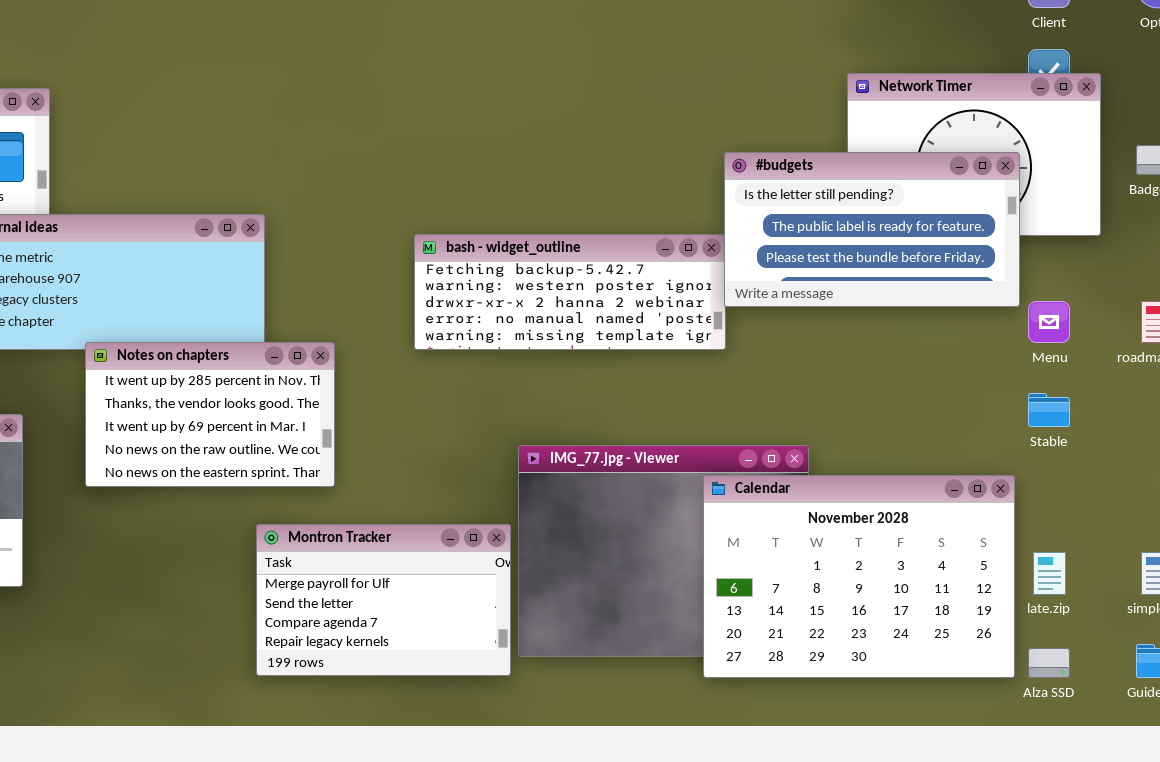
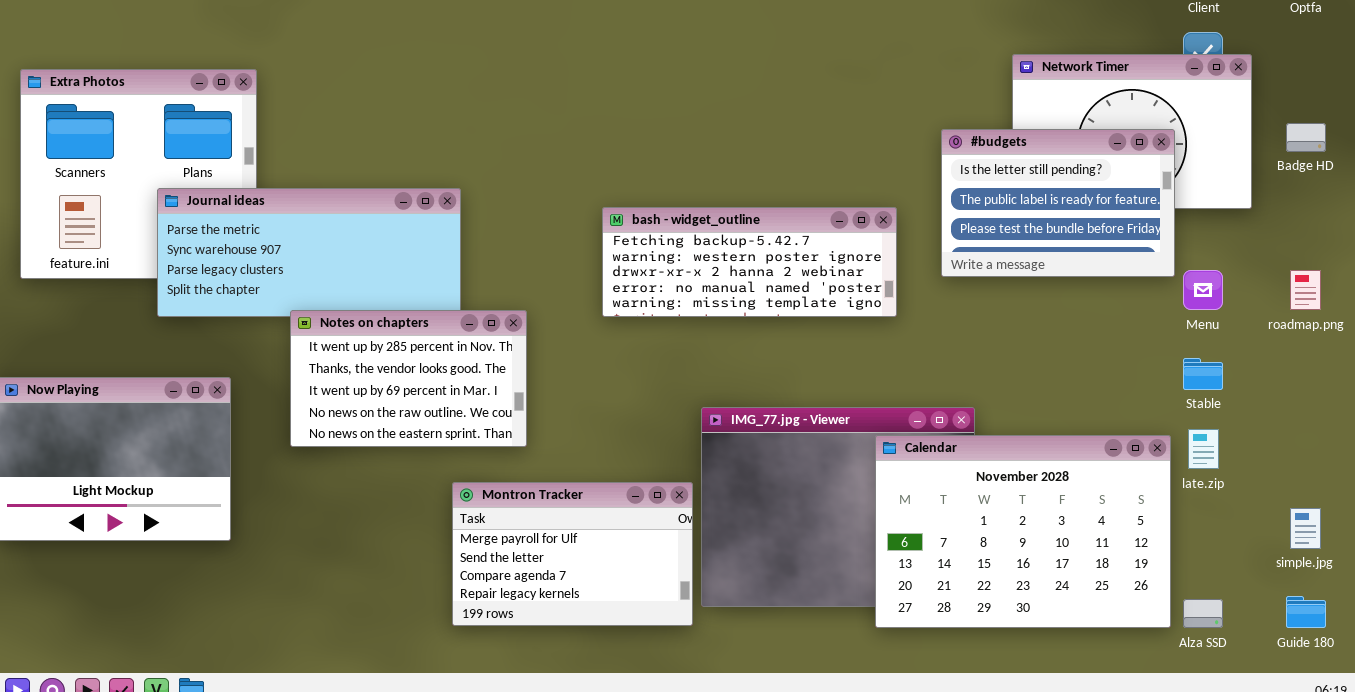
#budgets: [724,152,1020,307] -> [941,129,1175,277], resized
late.zip: [1033,552,1066,595] -> [1188,429,1219,469], moved

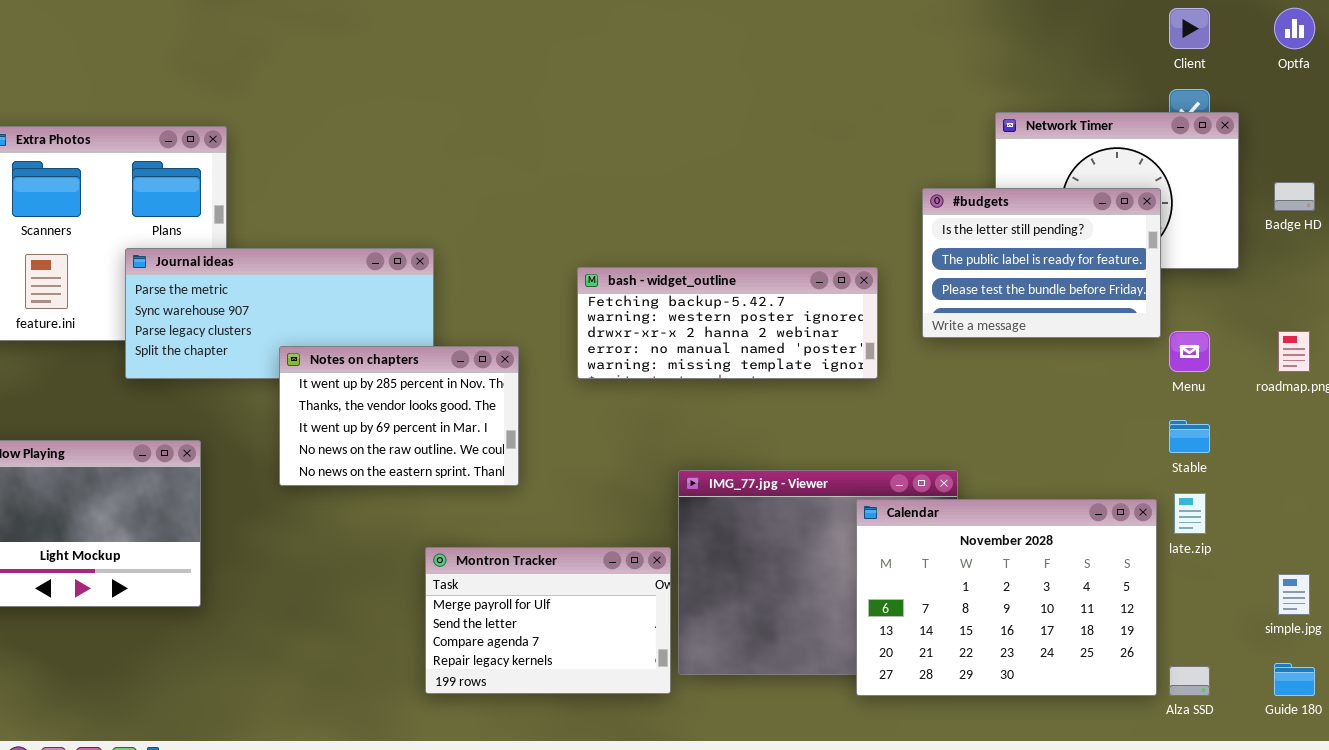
Notes on chapters: [290,310,527,447] -> [279,346,519,486], moved

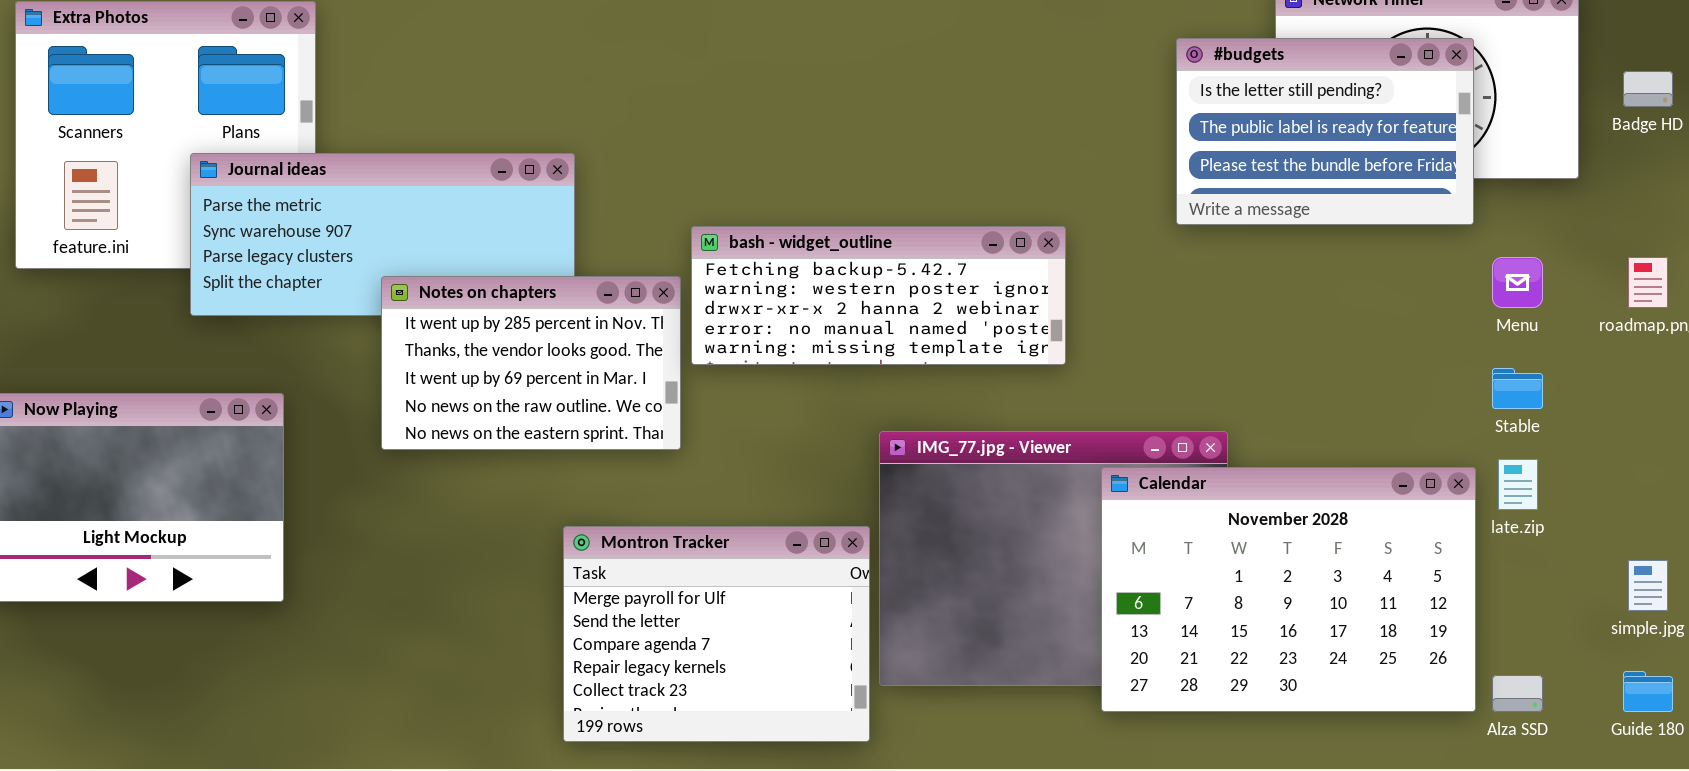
#budgets: [922,188,1161,338] -> [1176,38,1474,225], moved
bash - widget_outline: [577,267,878,379] -> [691,226,1066,365], moved
Montron Tracker: [425,547,671,694] -> [563,526,870,742], resized

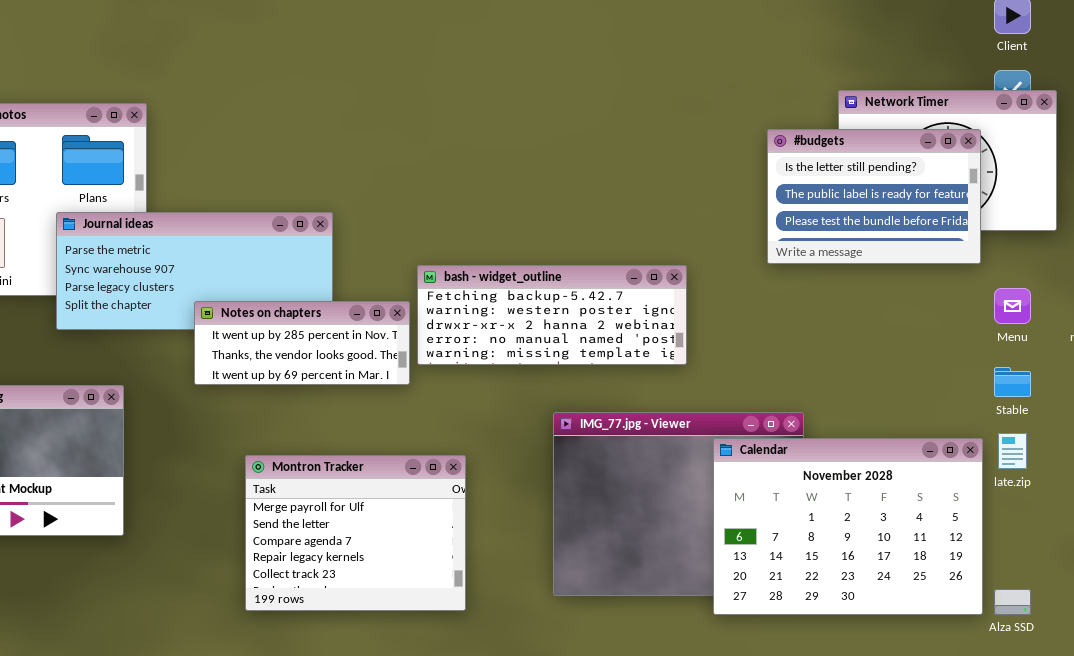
Notes on chapters: [381,276,681,450] -> [194,301,410,385], resized
Montron Tracker: [563,526,870,742] -> [245,455,466,611], moved

